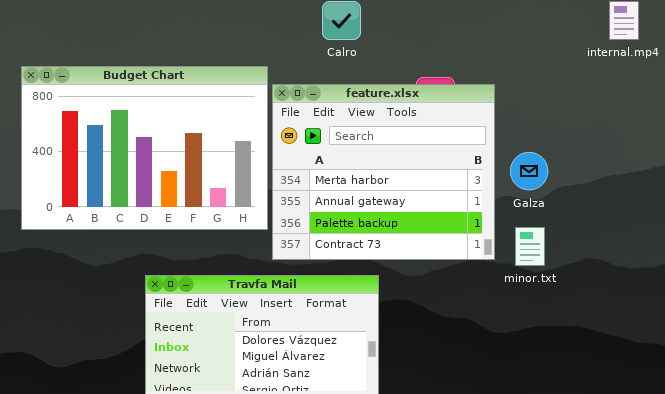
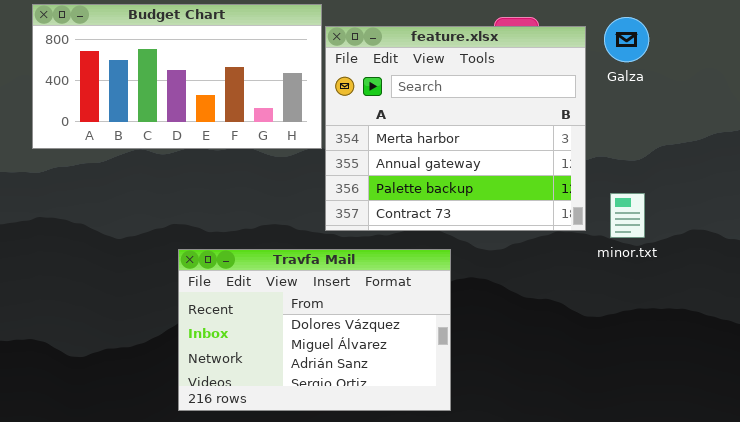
Budget Chart: [21,66,268,230] -> [32,4,322,149], resized
Galza: [510,152,548,190] -> [604,17,649,62], moved

